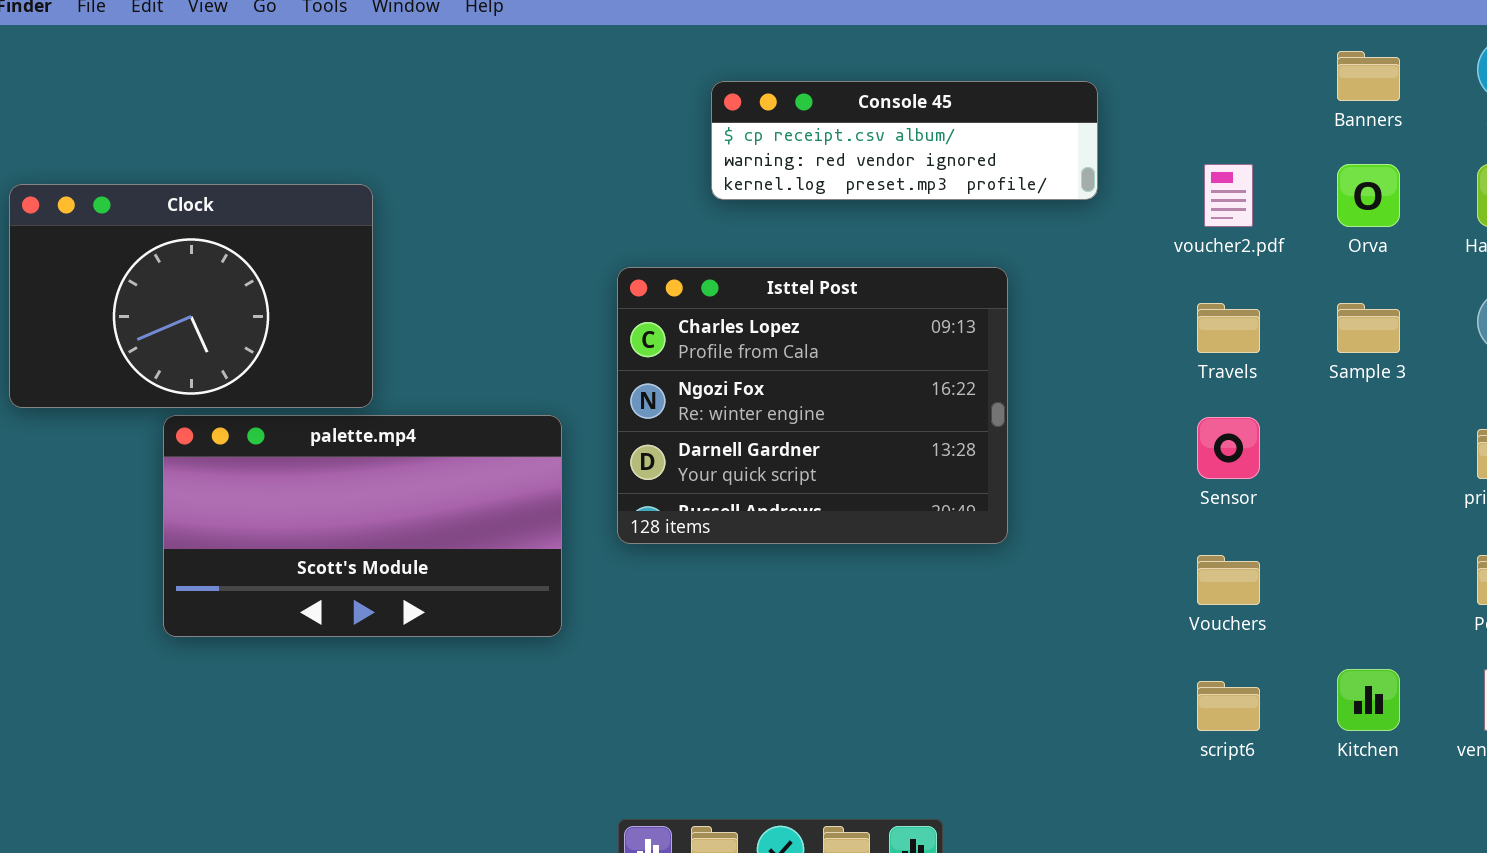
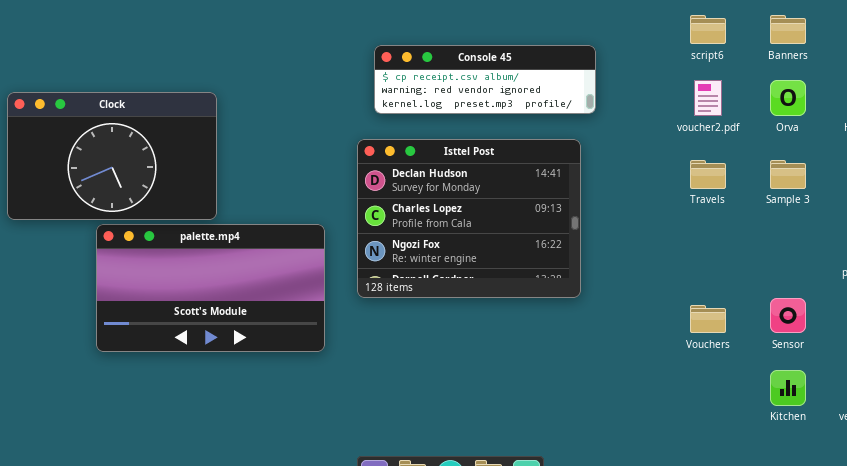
Console 45: [711,81,1098,200] -> [374,45,596,114], moved
Isttel Post: [617,267,1008,544] -> [357,139,581,298], scrolled up 1 row
Sensor: [1197,417,1260,479] -> [770,298,806,333], moved
script6: [1197,681,1260,731] -> [690,15,726,44], moved

